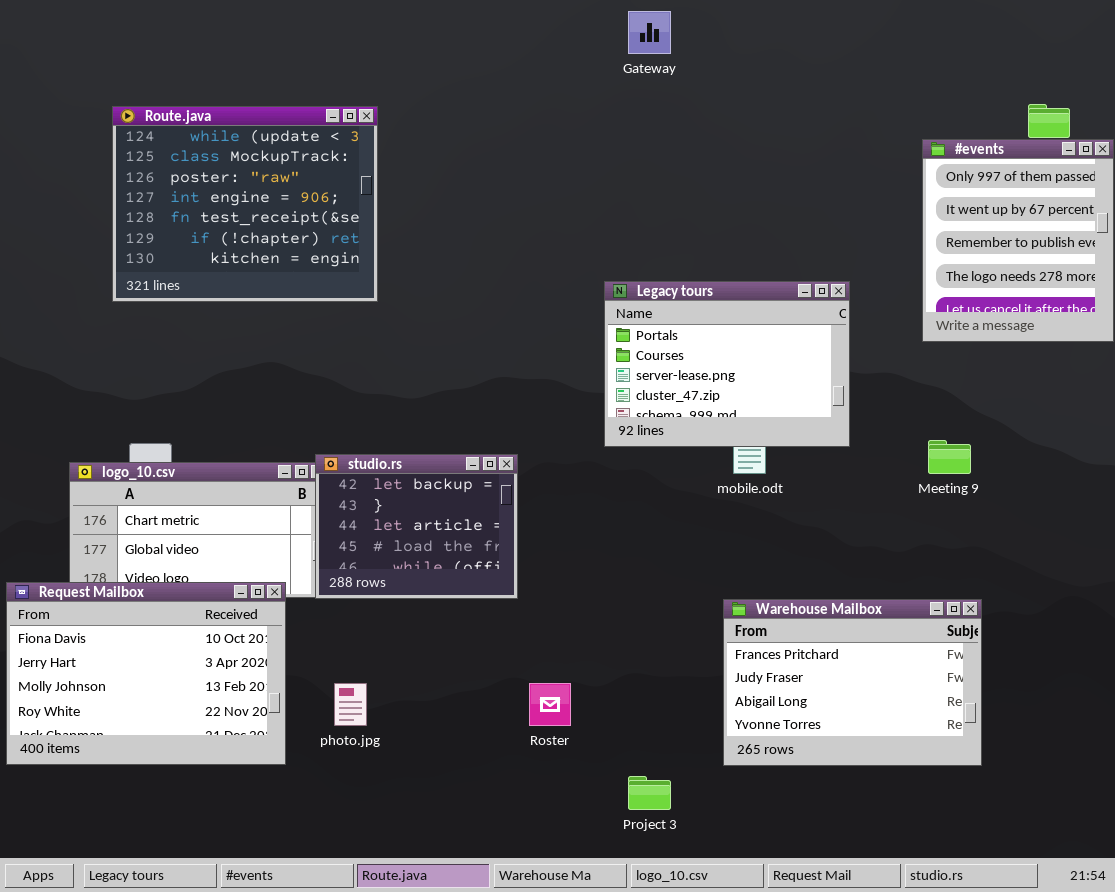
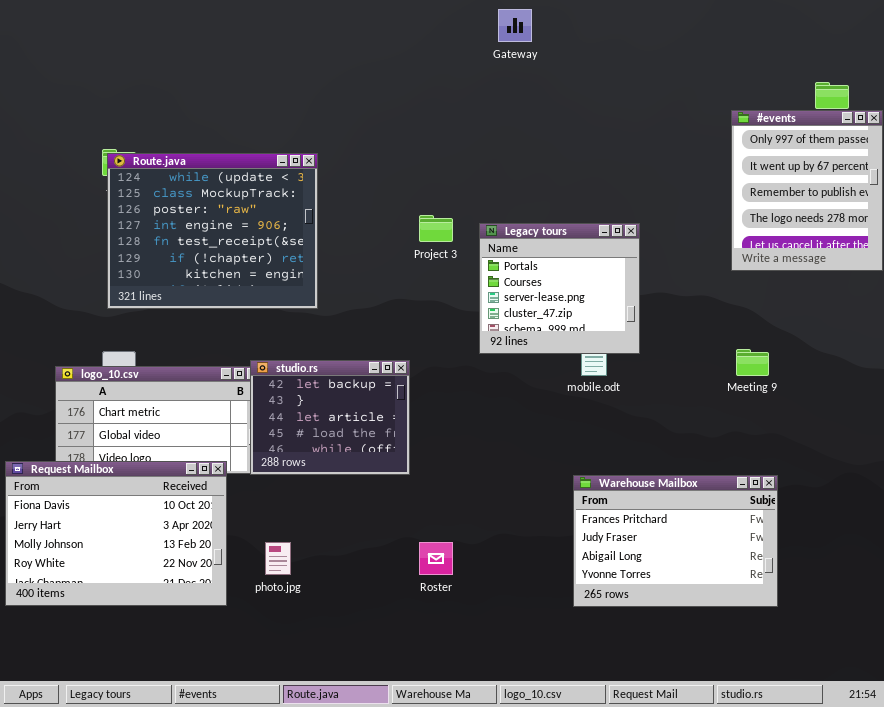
Route.java: [112,106,378,302] -> [107,153,318,309], moved
Legacy tours: [604,281,850,447] -> [479,223,640,354], resized
Project 3: [628,776,671,810] -> [419,215,453,242], moved

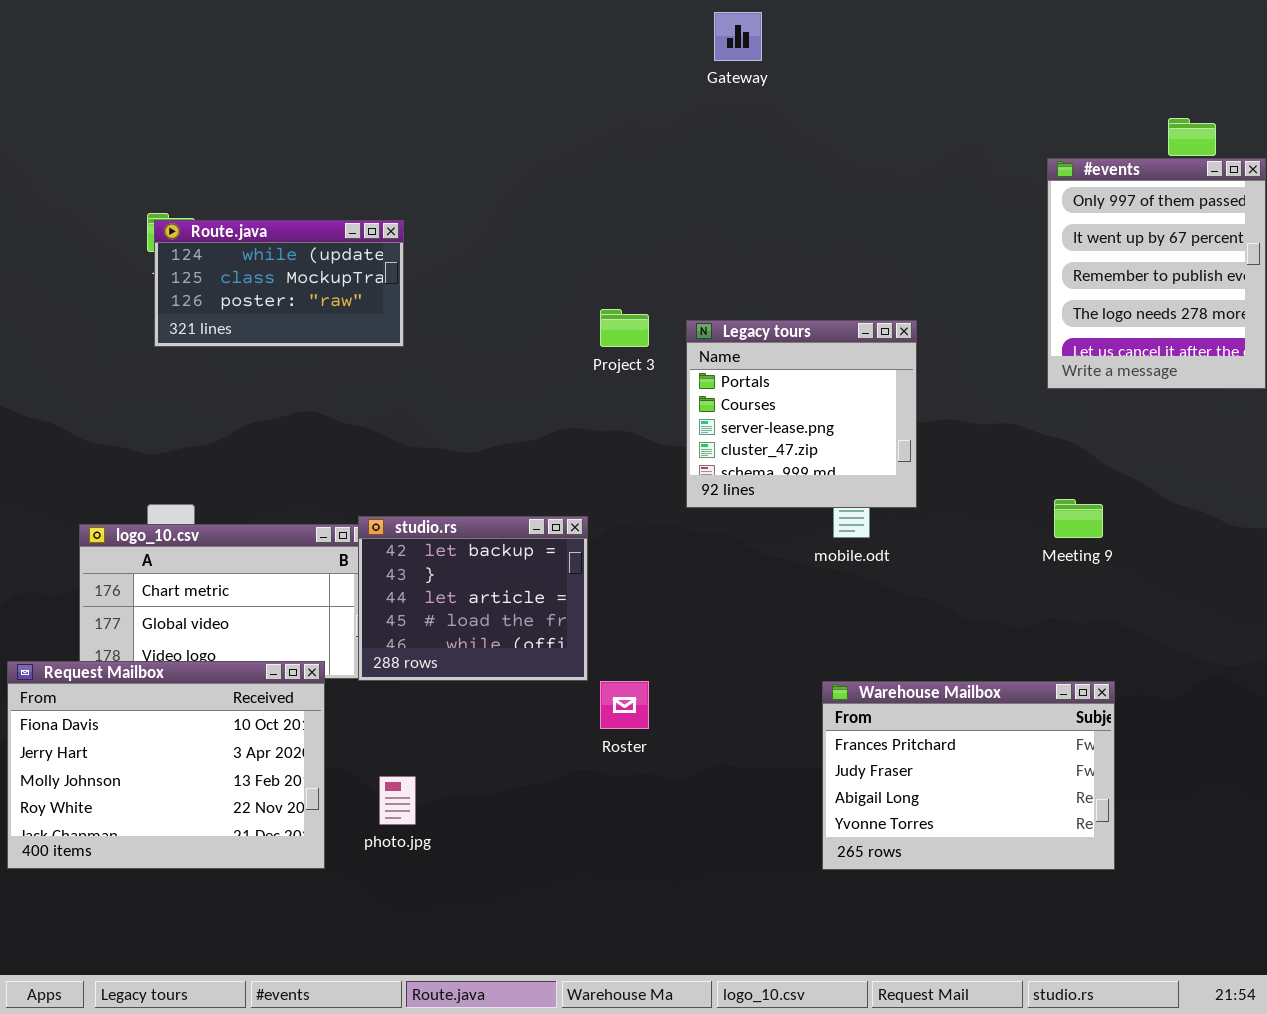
Route.java: [107,153,318,309] -> [154,220,404,347], resized
Roster: [419,542,453,575] -> [600,681,649,729], moved

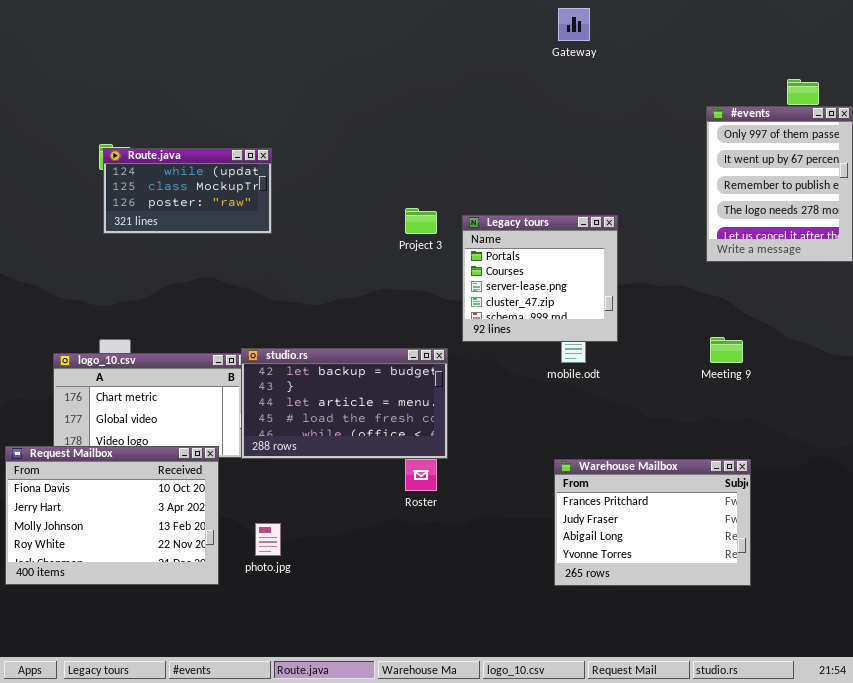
Gateway: [714,12,762,61] -> [558,8,590,41], moved
studio.rs: [358,516,588,681] -> [241,348,448,459], resized

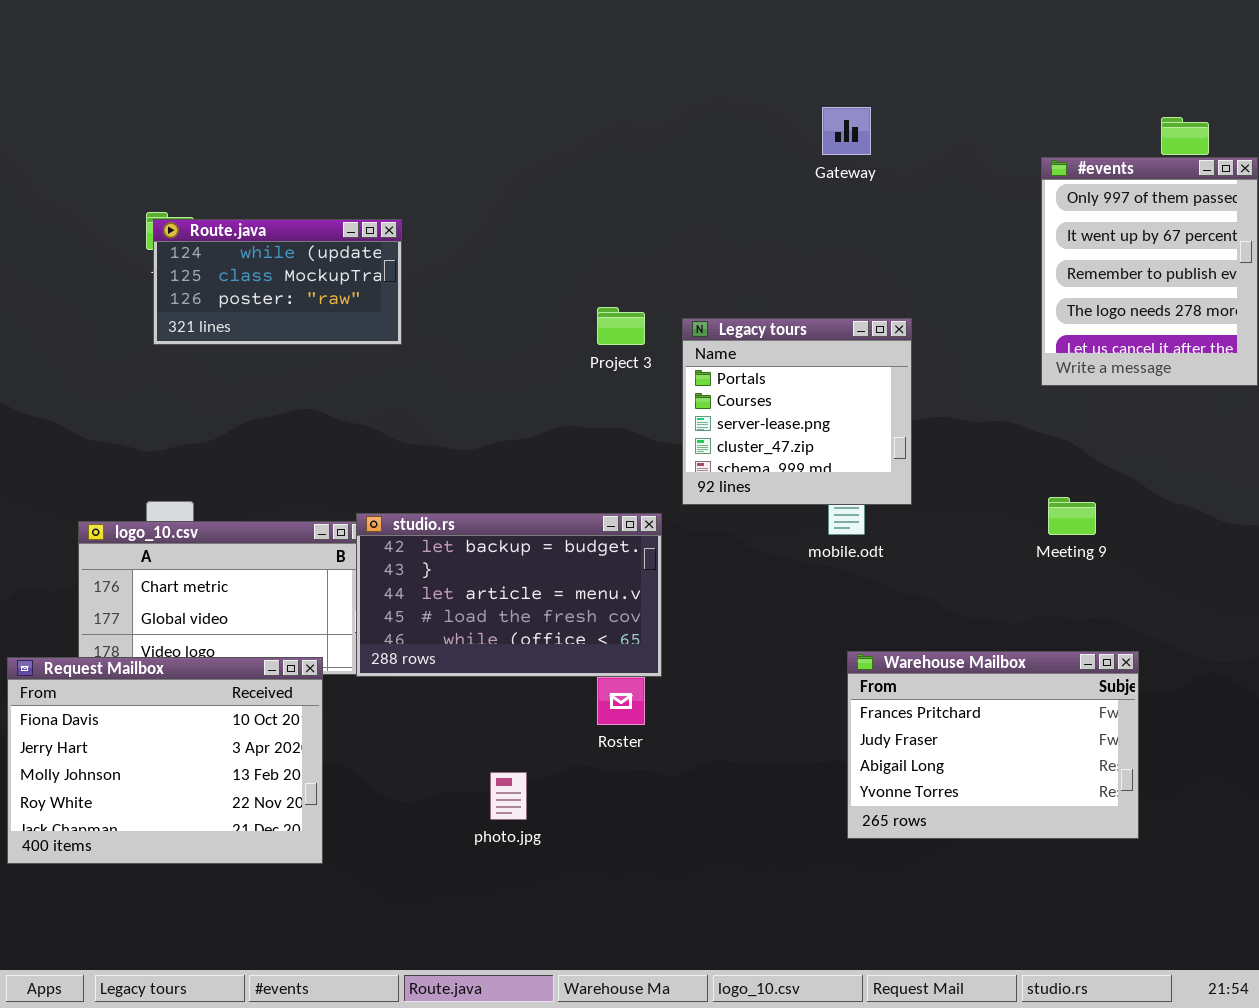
Gateway: [558,8,590,41] -> [822,107,871,155], moved
Warehouse Mailbox: [554,459,751,586] -> [847,651,1139,839], moved
photo.jpg: [255,523,281,556] -> [490,772,527,820], moved

